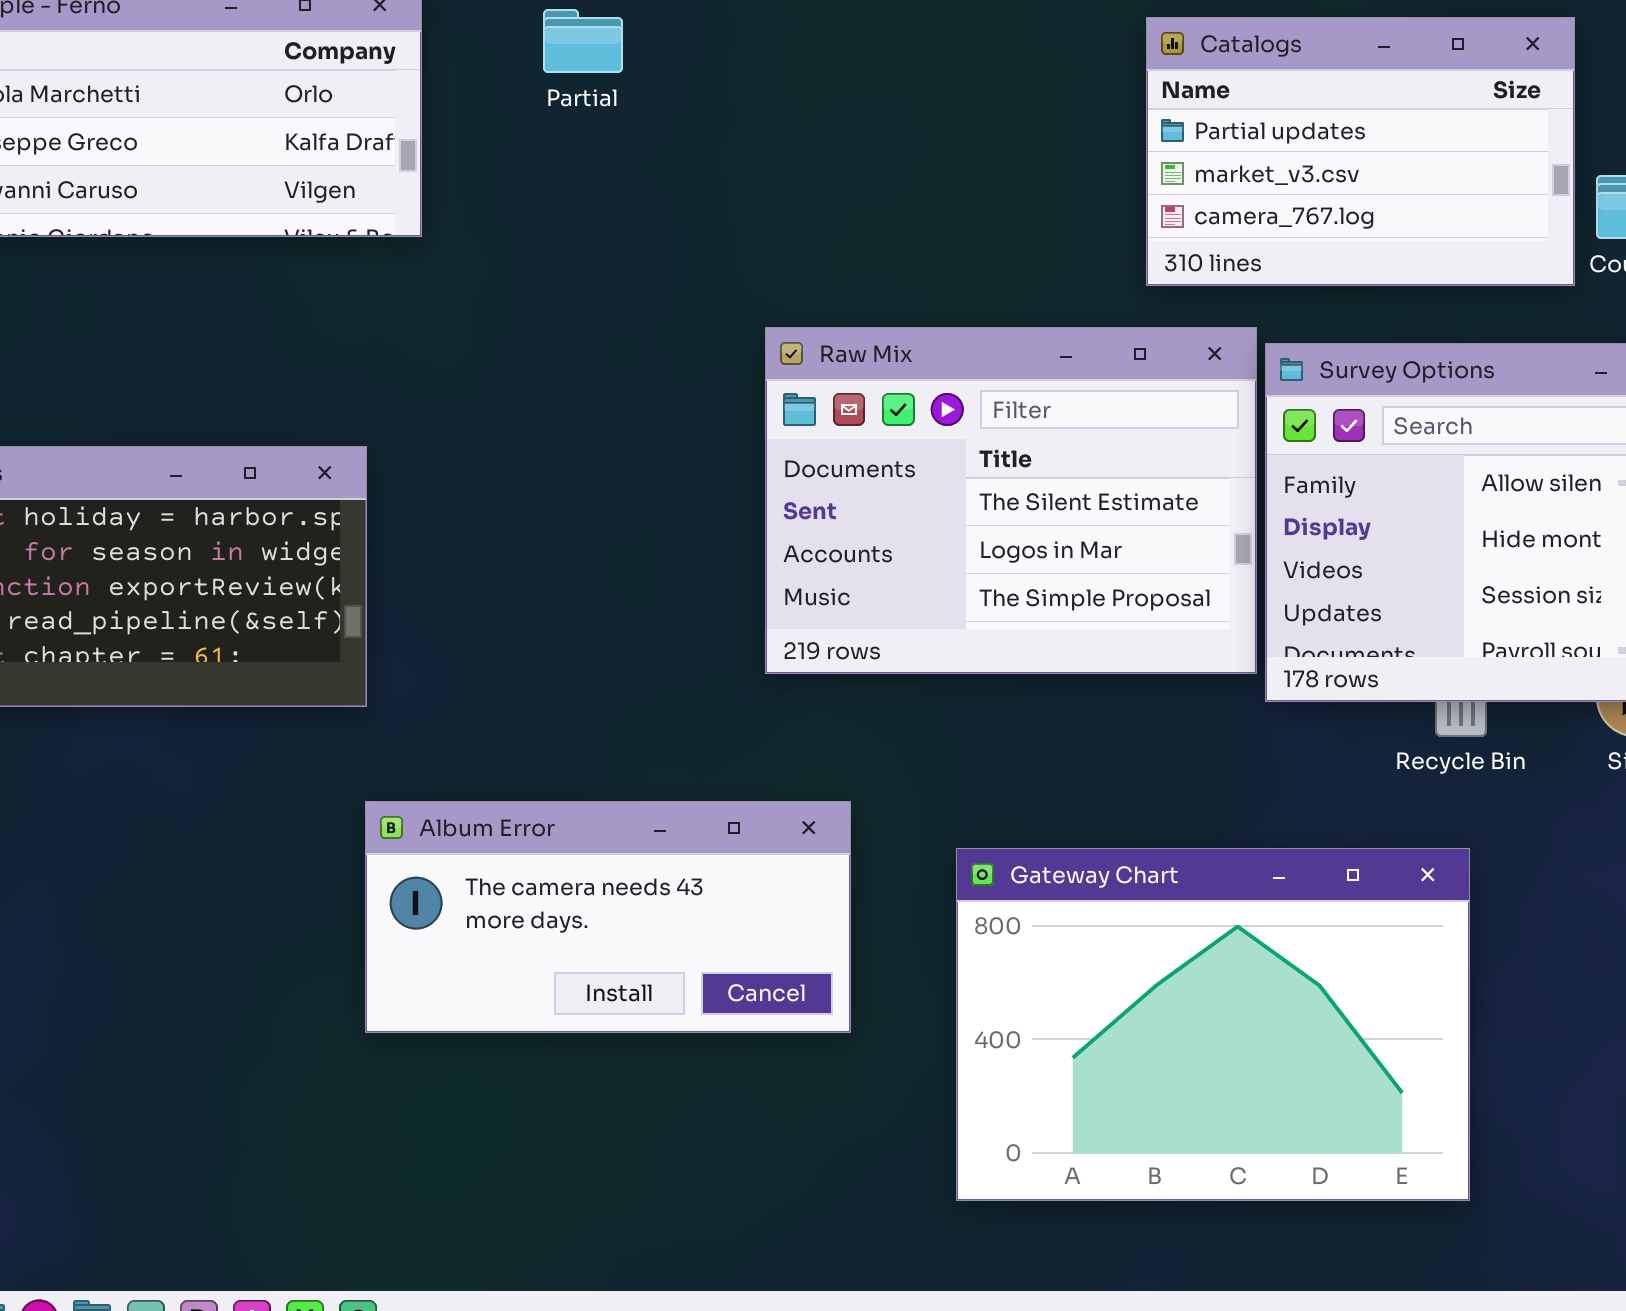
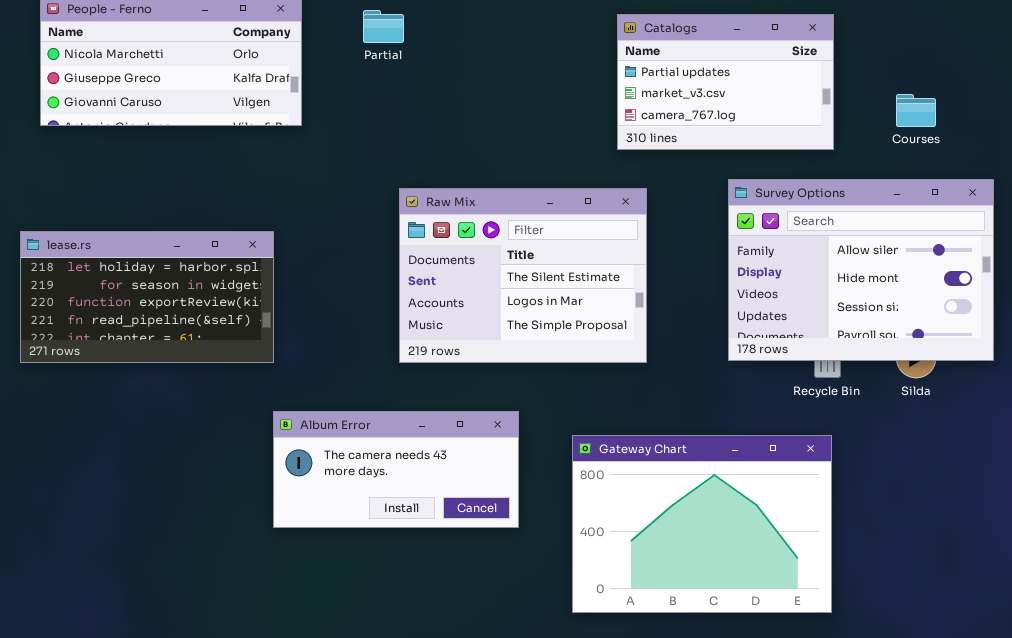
Catalogs: [1146,17,1575,286] -> [617,14,834,150], moved
Raw Mix: [765,327,1257,674] -> [399,188,647,363], moved

